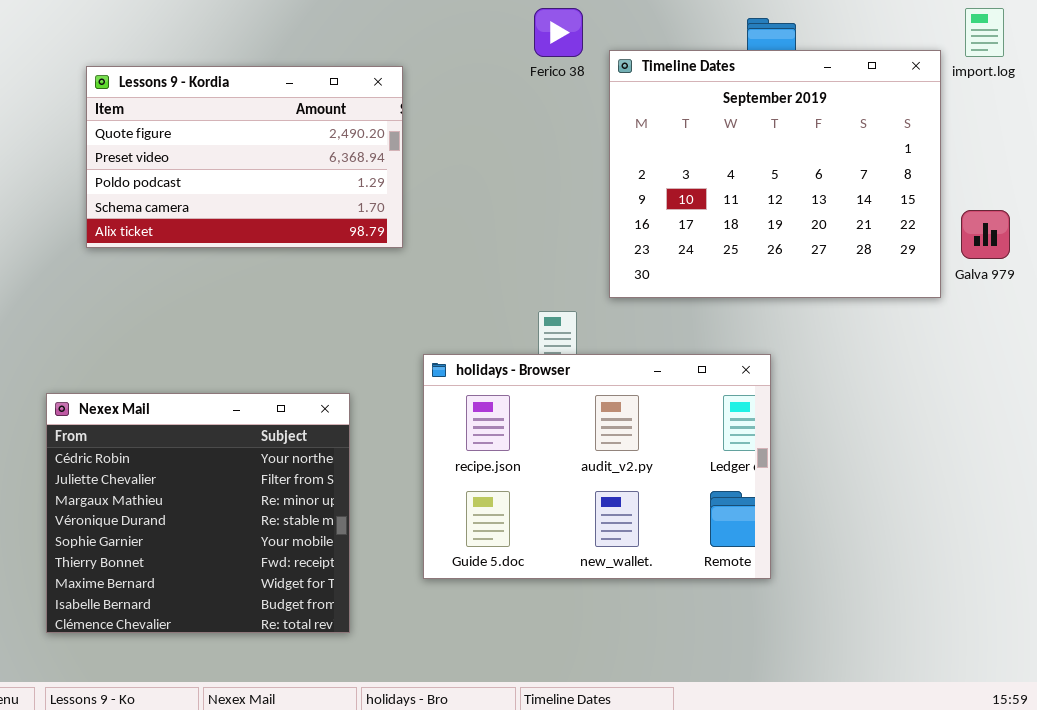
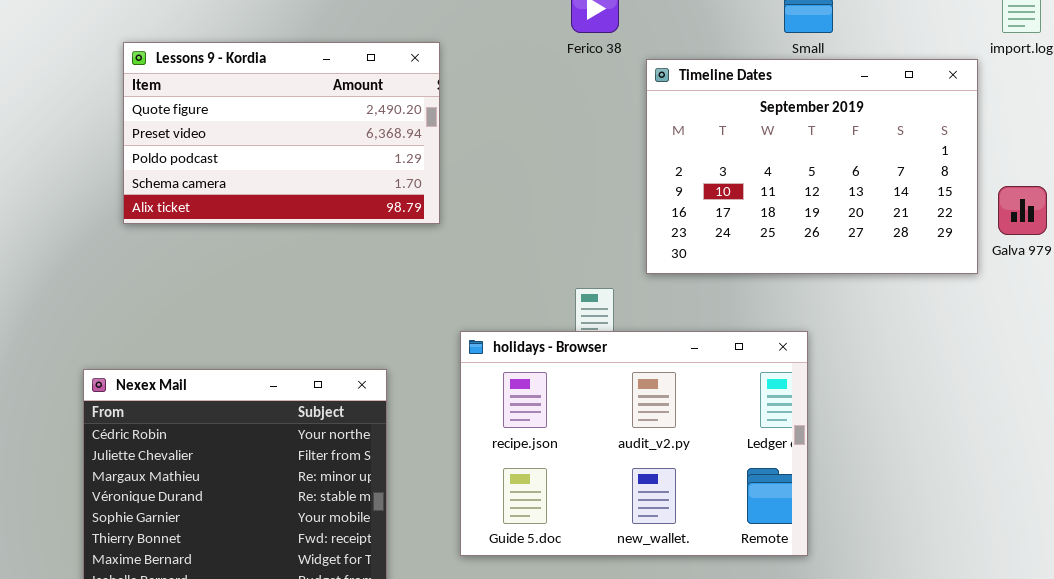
Timeline Dates: [609,50,941,298] -> [646,59,978,274], resized

